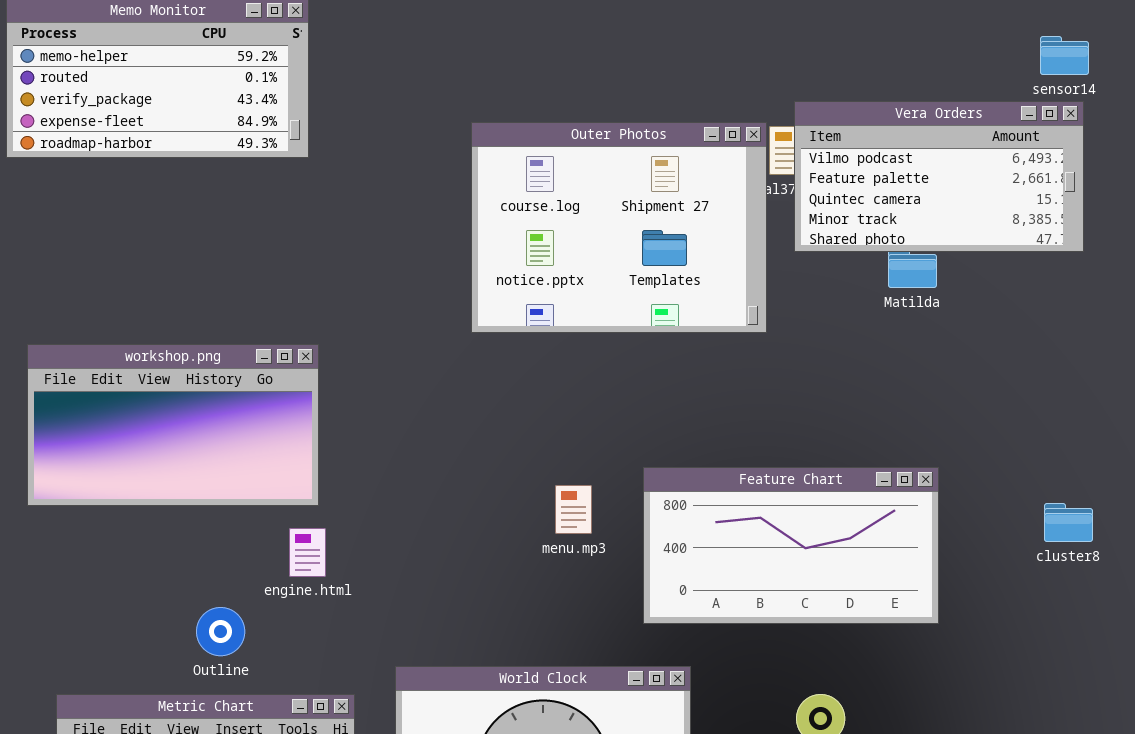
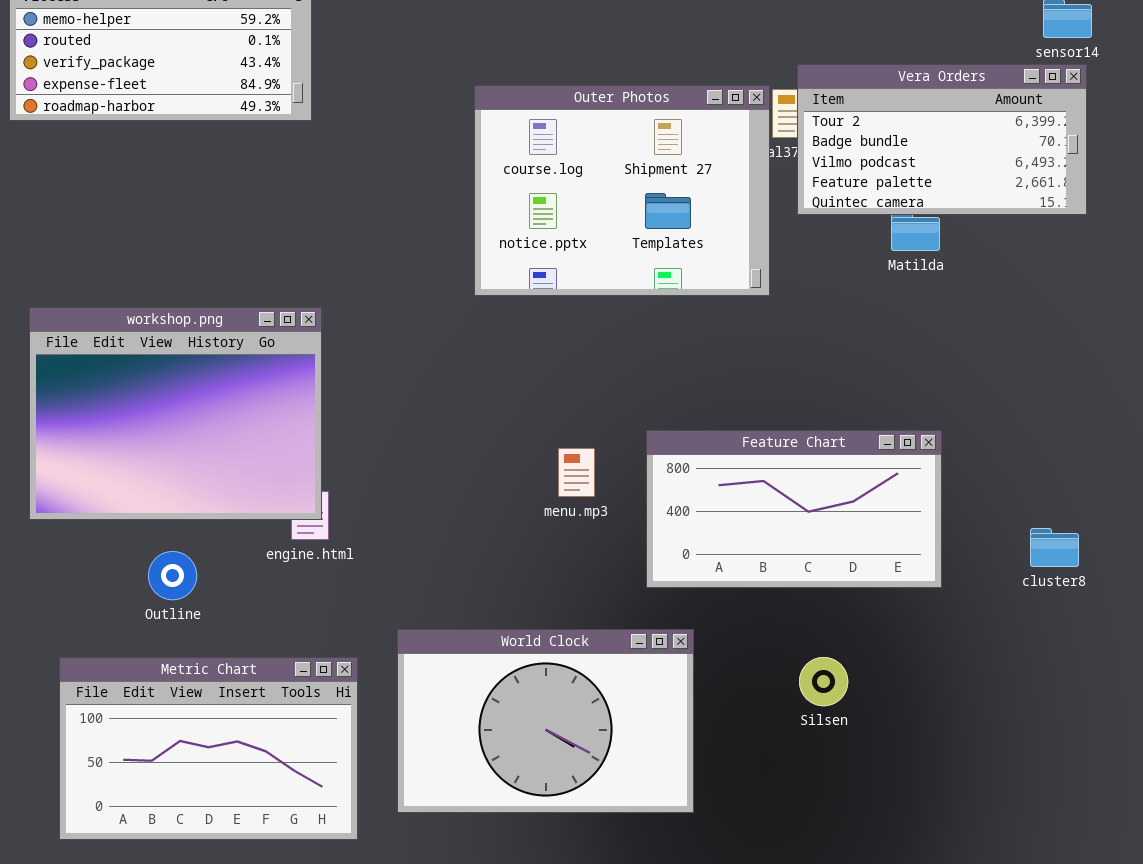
Vera Orders: [794,101,1084,252] -> [797,64,1087,215], scrolled up 2 rows
workshop.png: [27,344,319,506] -> [29,307,322,520], resized
cluster8: [1044,503,1093,542] -> [1030,528,1079,567], moved
Outline: [196,607,245,656] -> [148,551,197,600], moved

